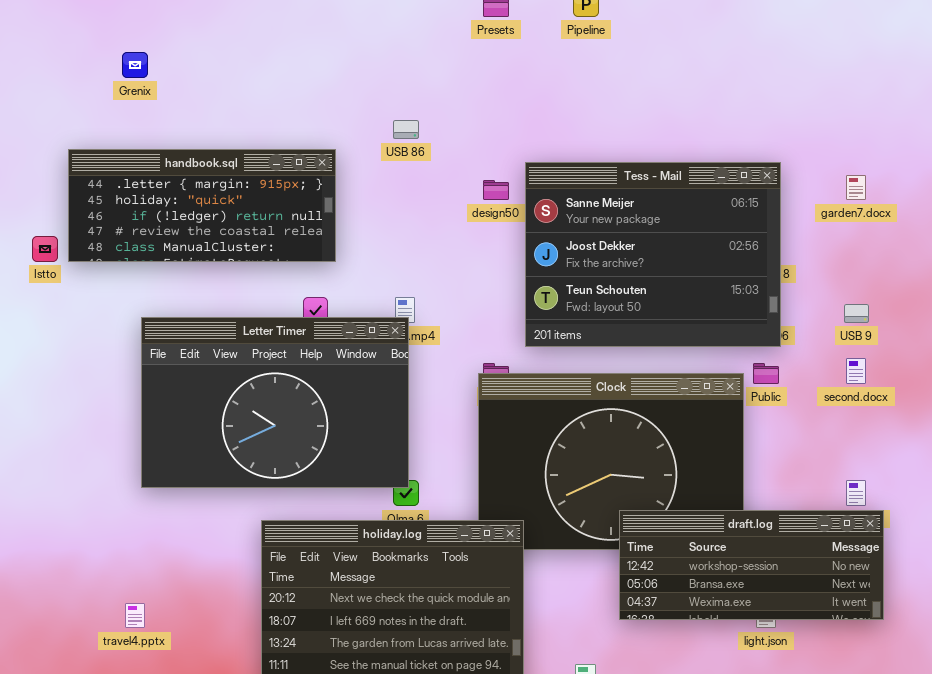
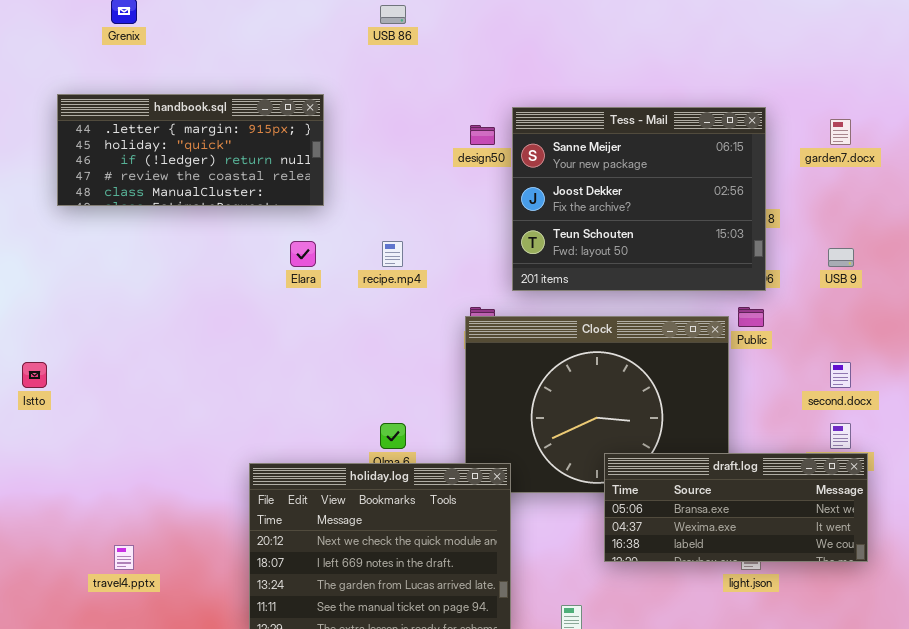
USB 86: [393,120,419,139] -> [380,5,406,24], moved
Istto: [32,236,58,262] -> [22,362,47,388], moved
Letter Timer: [141,317,409,488] -> none, closed
second.docx: [846,358,866,384] -> [830,362,851,388], moved
draft.log: [619,510,884,620] -> [604,453,868,562], scrolled down 1 row

